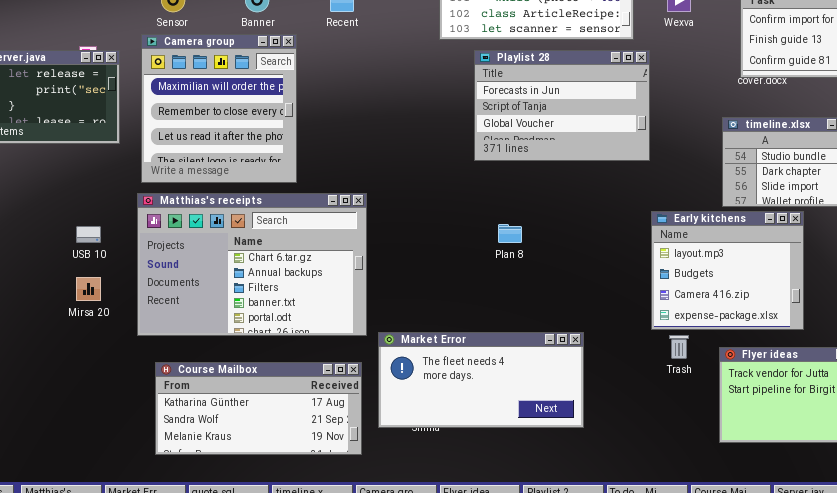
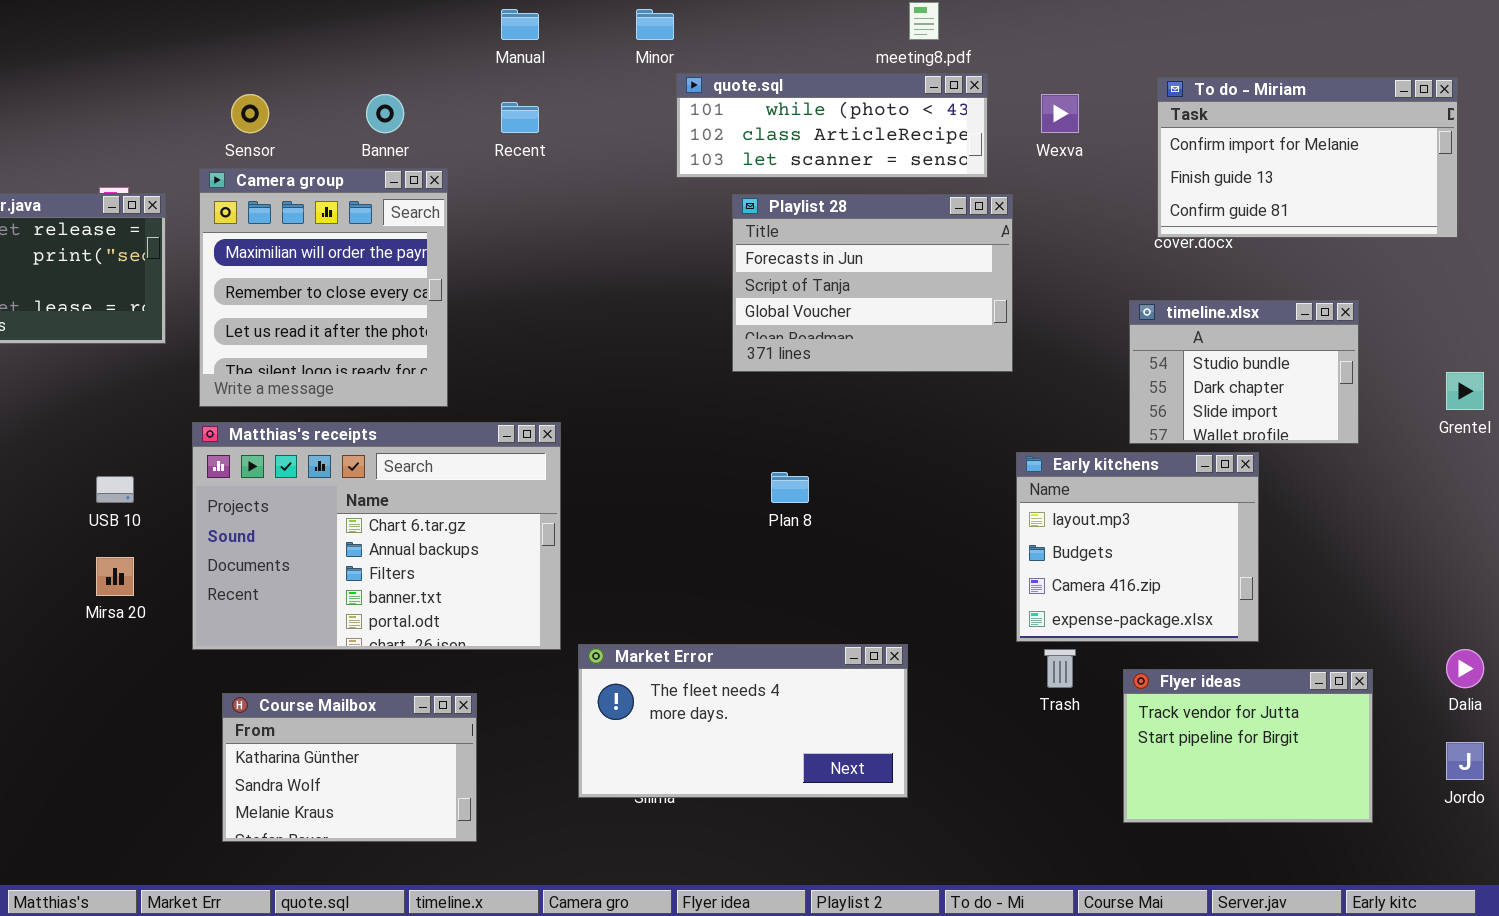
Course Mailbox: [155,362,362,455] -> [222,693,477,842], resized

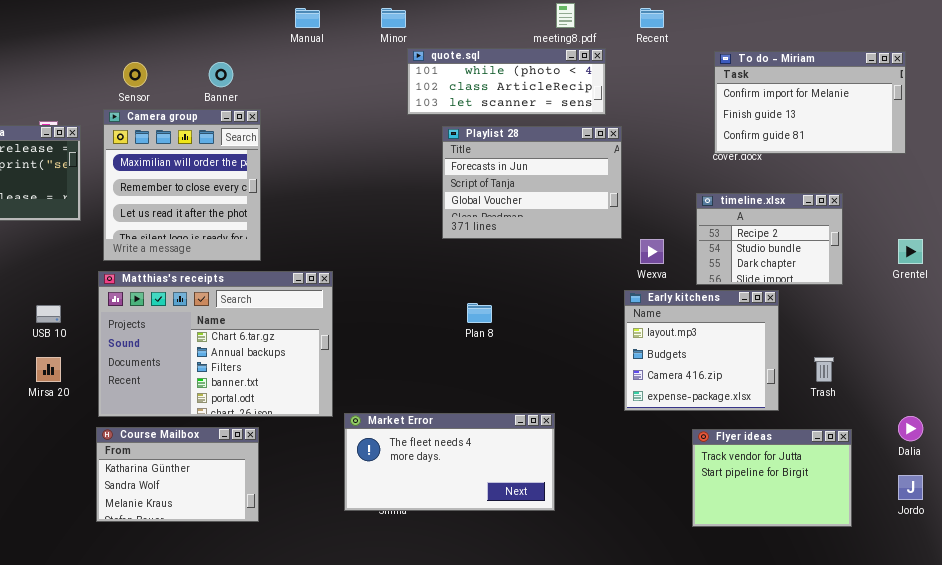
Wexva: [1041,94,1079,133] -> [640,239,664,264], moved
Recent: [501,102,539,133] -> [640,8,664,28], moved
timeline.xlsx: [1129,300,1359,444] -> [696,193,843,285], scrolled up 1 row
Trash: [1044,649,1076,688] -> [814,357,834,382], moved
Course Mailbox: [222,693,477,842] -> [96,427,259,522], moved

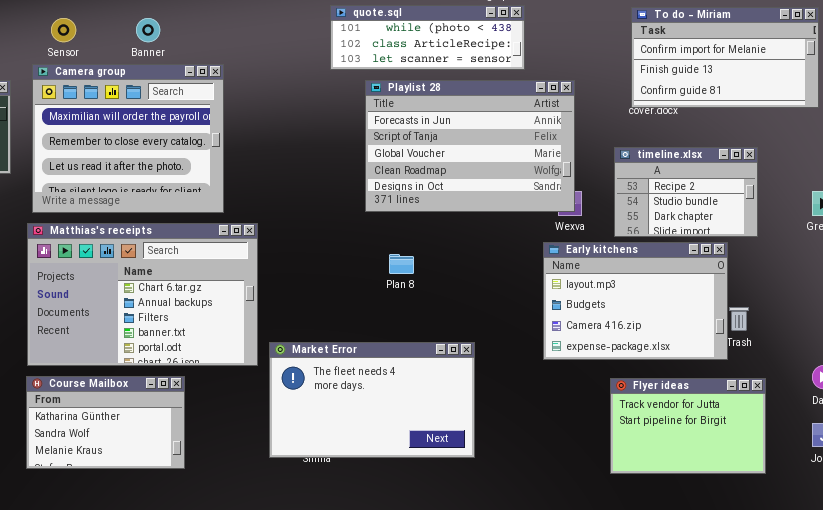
Camera group: [103,109,261,261] -> [32,64,224,213], resized
Playlist 28: [442,126,622,239] -> [365,80,575,212], resized
Early kitchens: [624,290,779,411] -> [543,242,728,360], resized
Market Error: [344,413,555,511] -> [269,342,475,458], resized

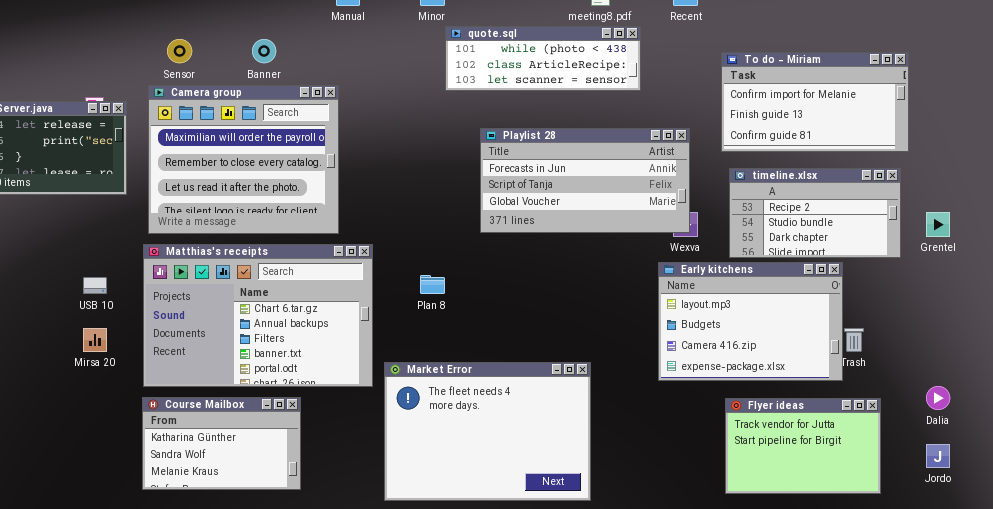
To do - Miriam: [631,7,819,108] -> [721,52,909,152], moved
Playlist 28: [365,80,575,212] -> [480,128,690,233], resized
timeline.xlsx: [614,147,758,237] -> [729,168,901,258], resized
Plan 8: [389,254,414,274] -> [420,275,445,294], moved
Market Error: [269,342,475,458] -> [384,362,591,501], resized

